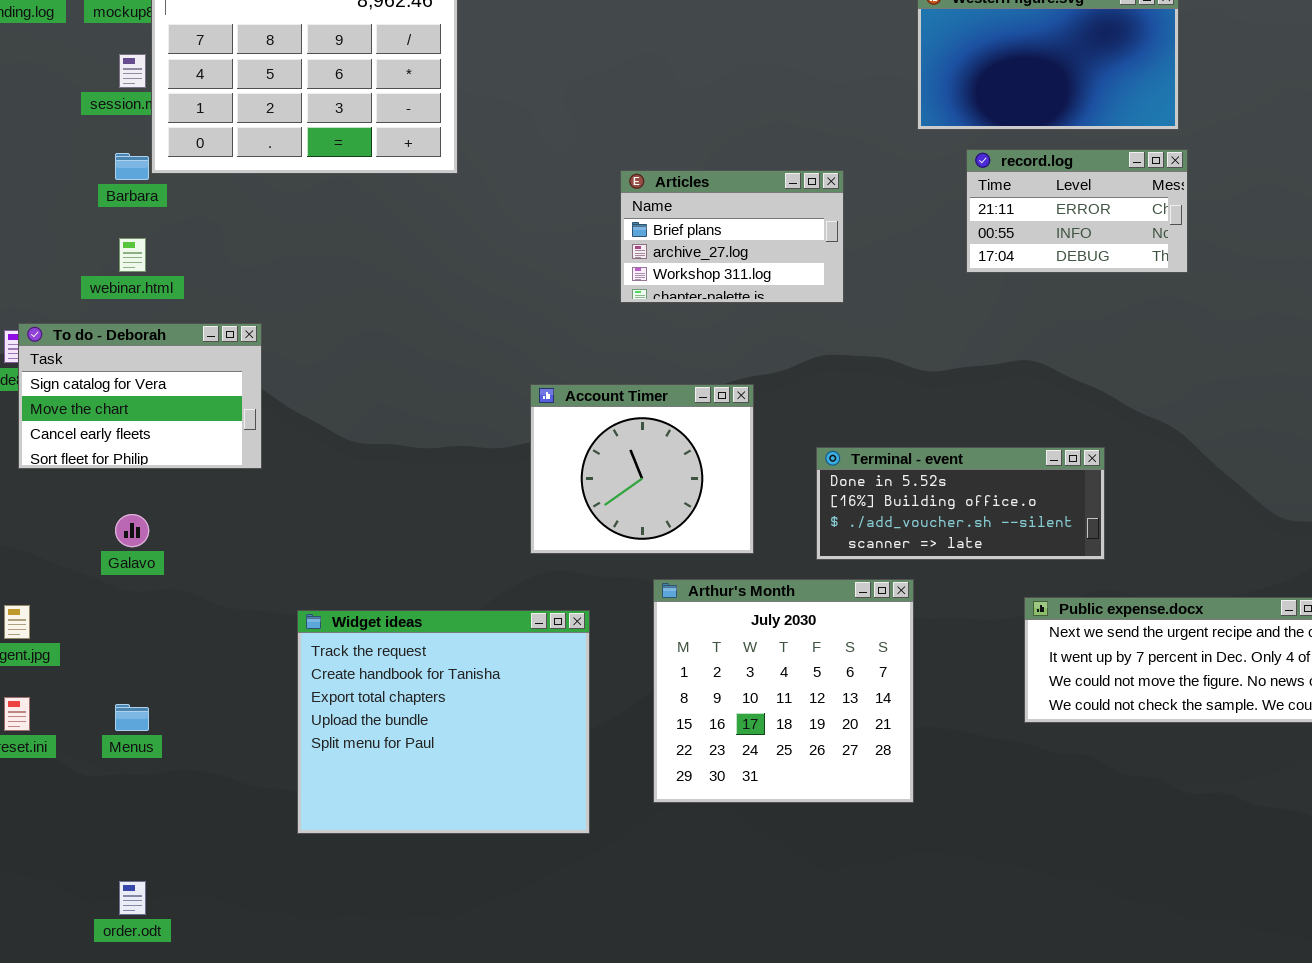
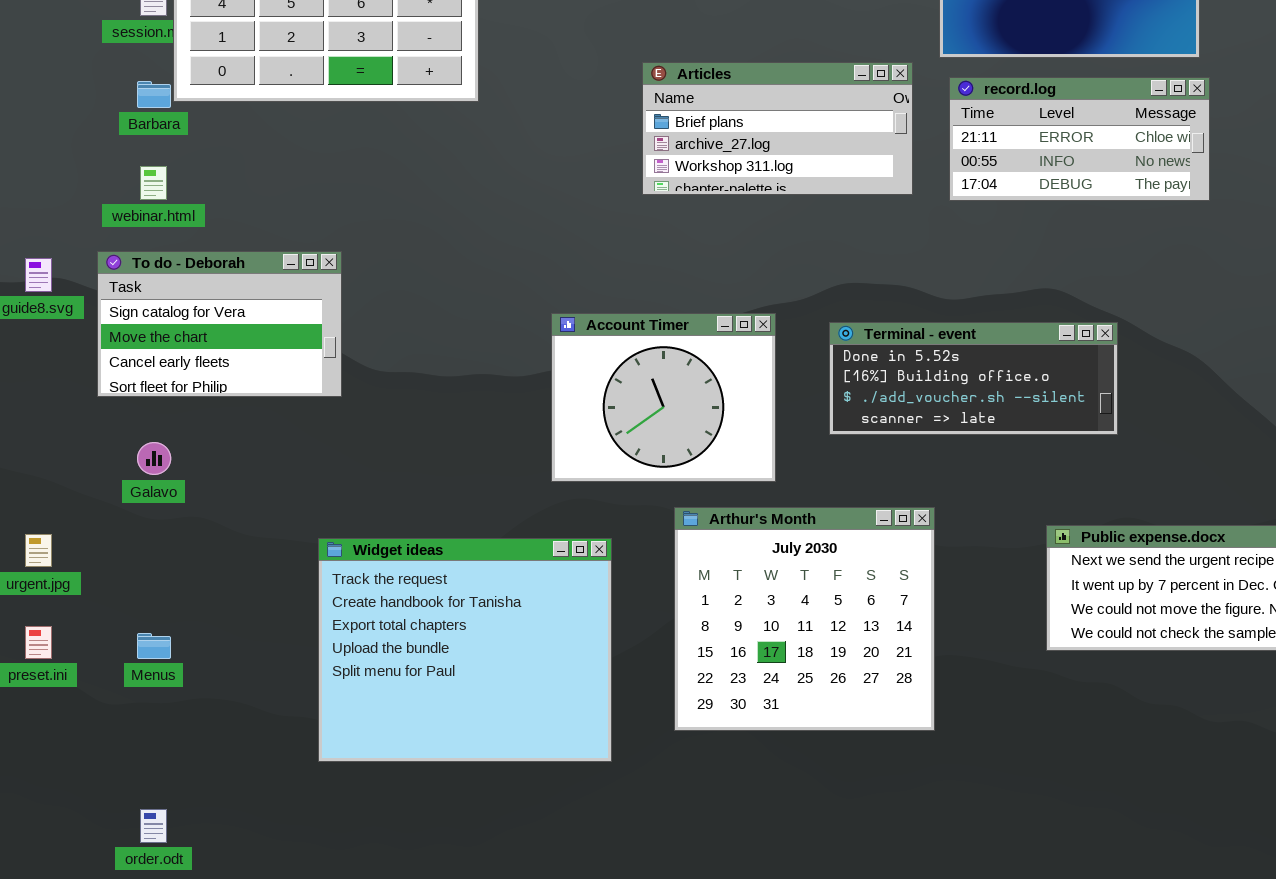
record.log: [966,149,1188,273] -> [949,77,1210,201], resized
Articles: [620,170,844,303] -> [642,62,913,195], moved, resized
To do - Deborah: [18,323,262,469] -> [97,251,342,397], moved
Terminal - event: [816,447,1105,560] -> [829,322,1118,435], moved

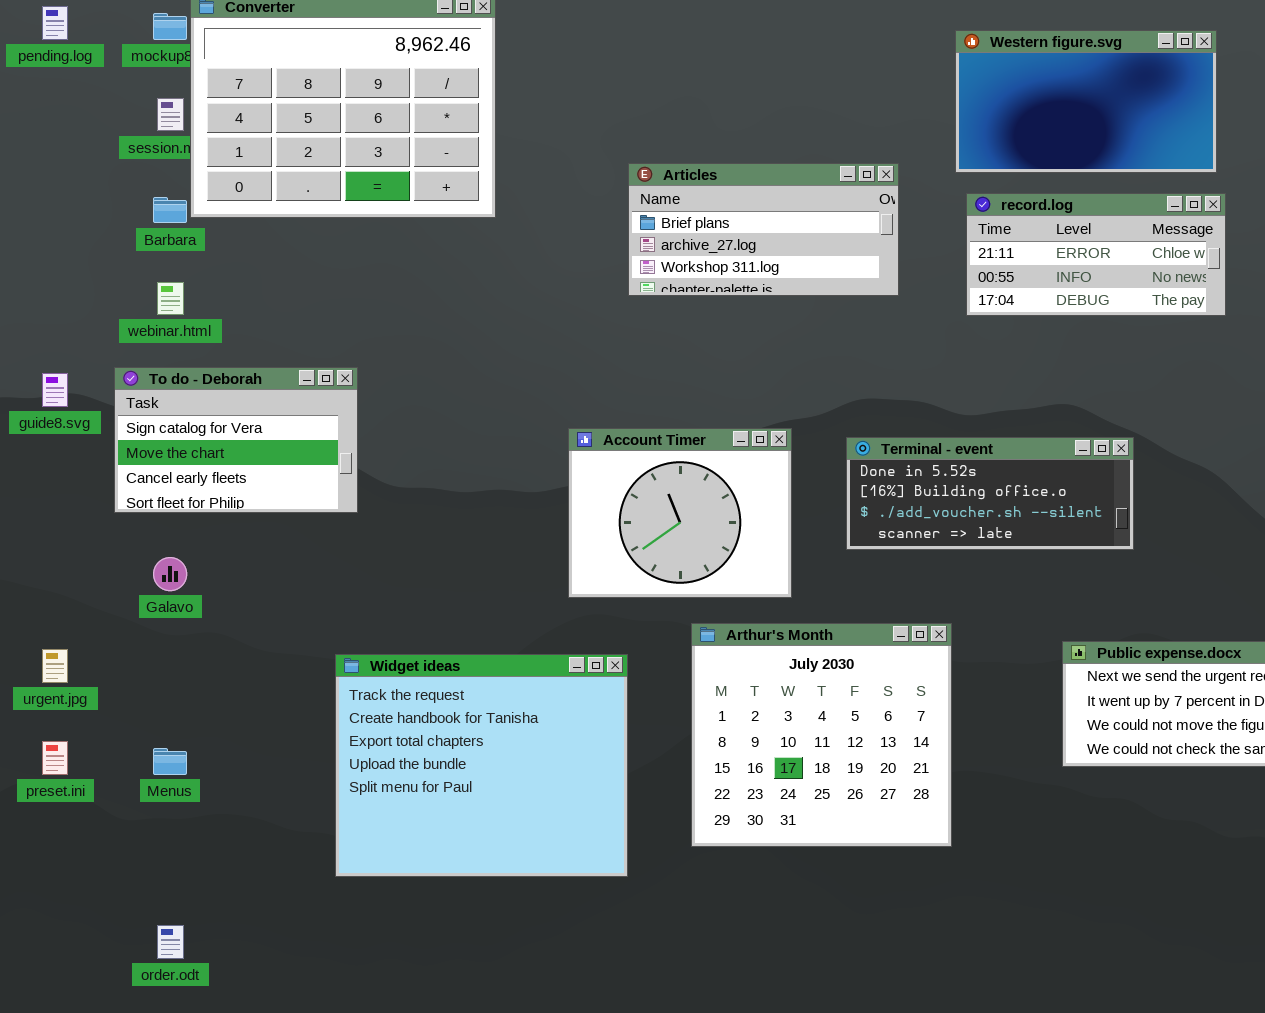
Articles: [642,62,913,195] -> [628,163,899,296], moved

